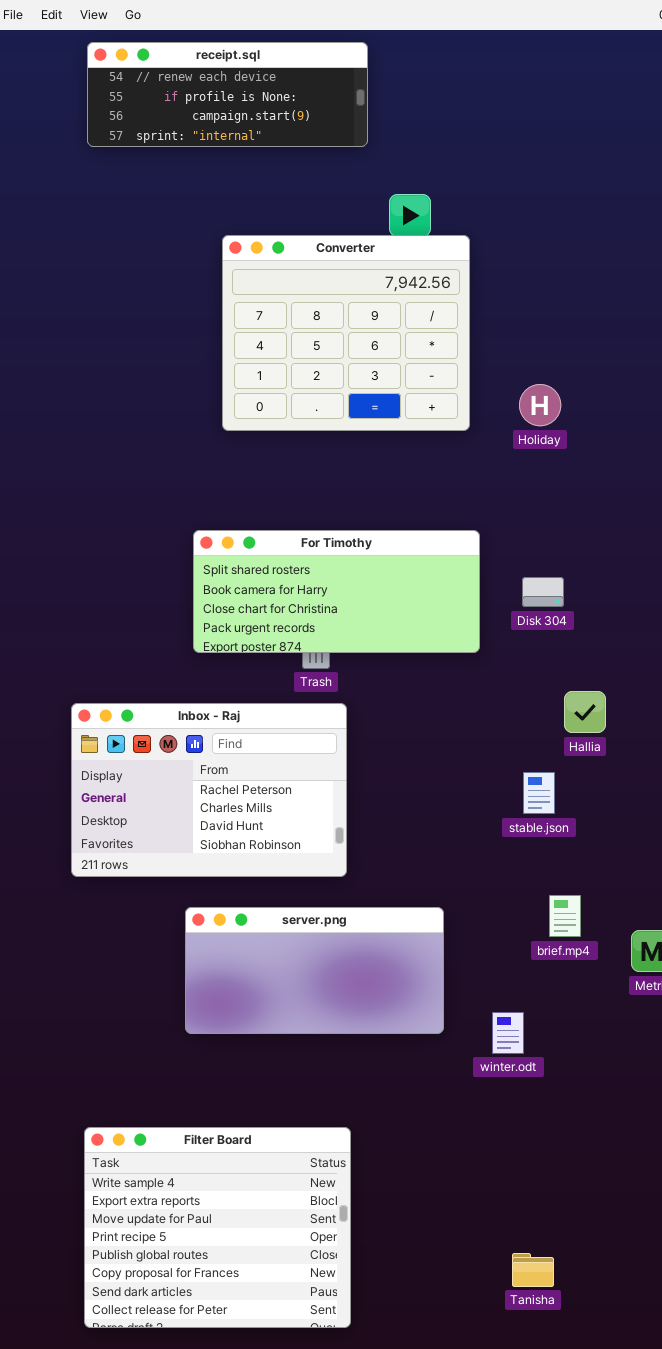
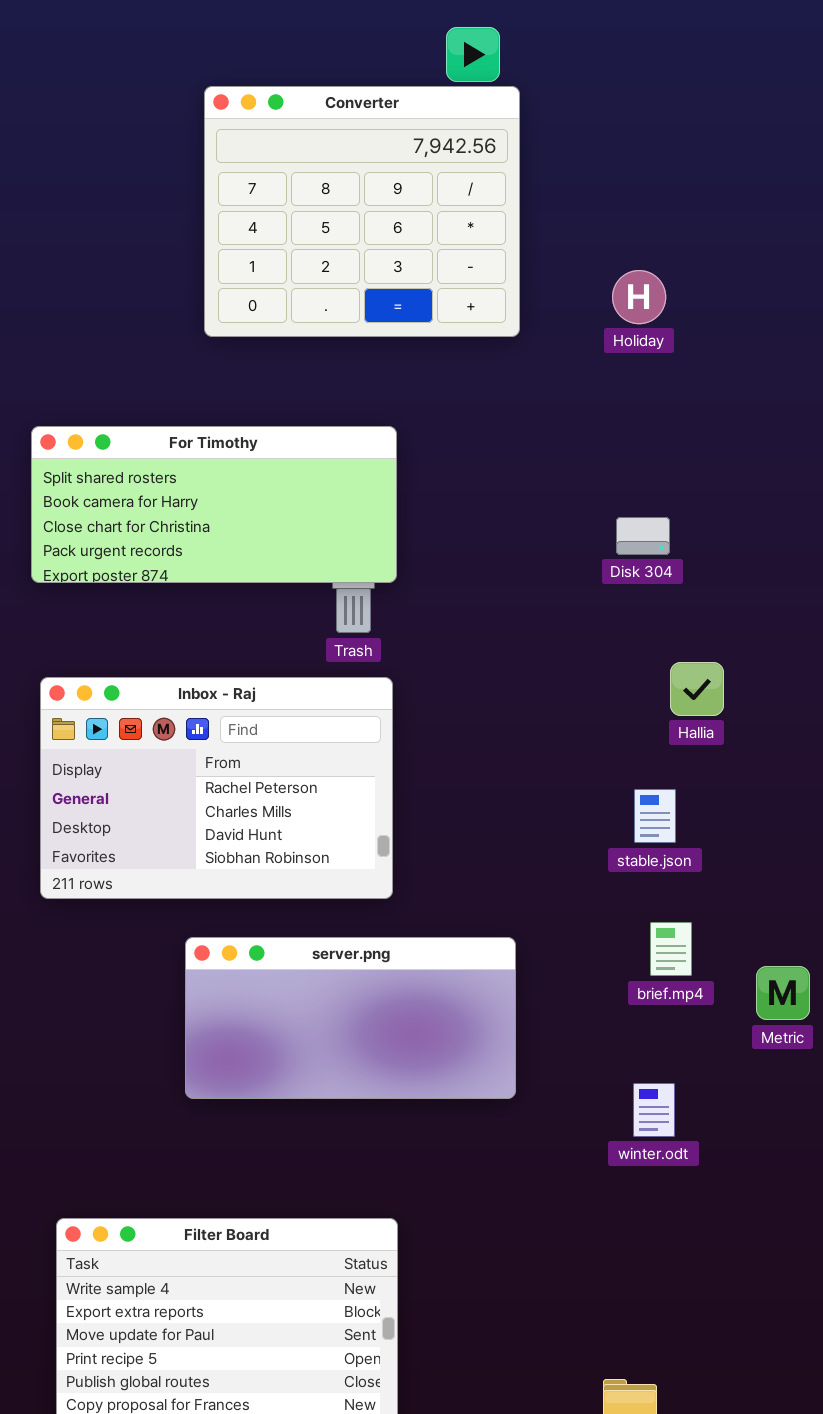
Converter: [222,235,470,431] -> [204,86,520,337], moved
For Timothy: [193,530,480,653] -> [31,426,397,583], moved
stable.json: [523,772,555,814] -> [634,789,676,843], moved
winter.odt: [492,1012,524,1054] -> [633,1083,675,1137], moved

